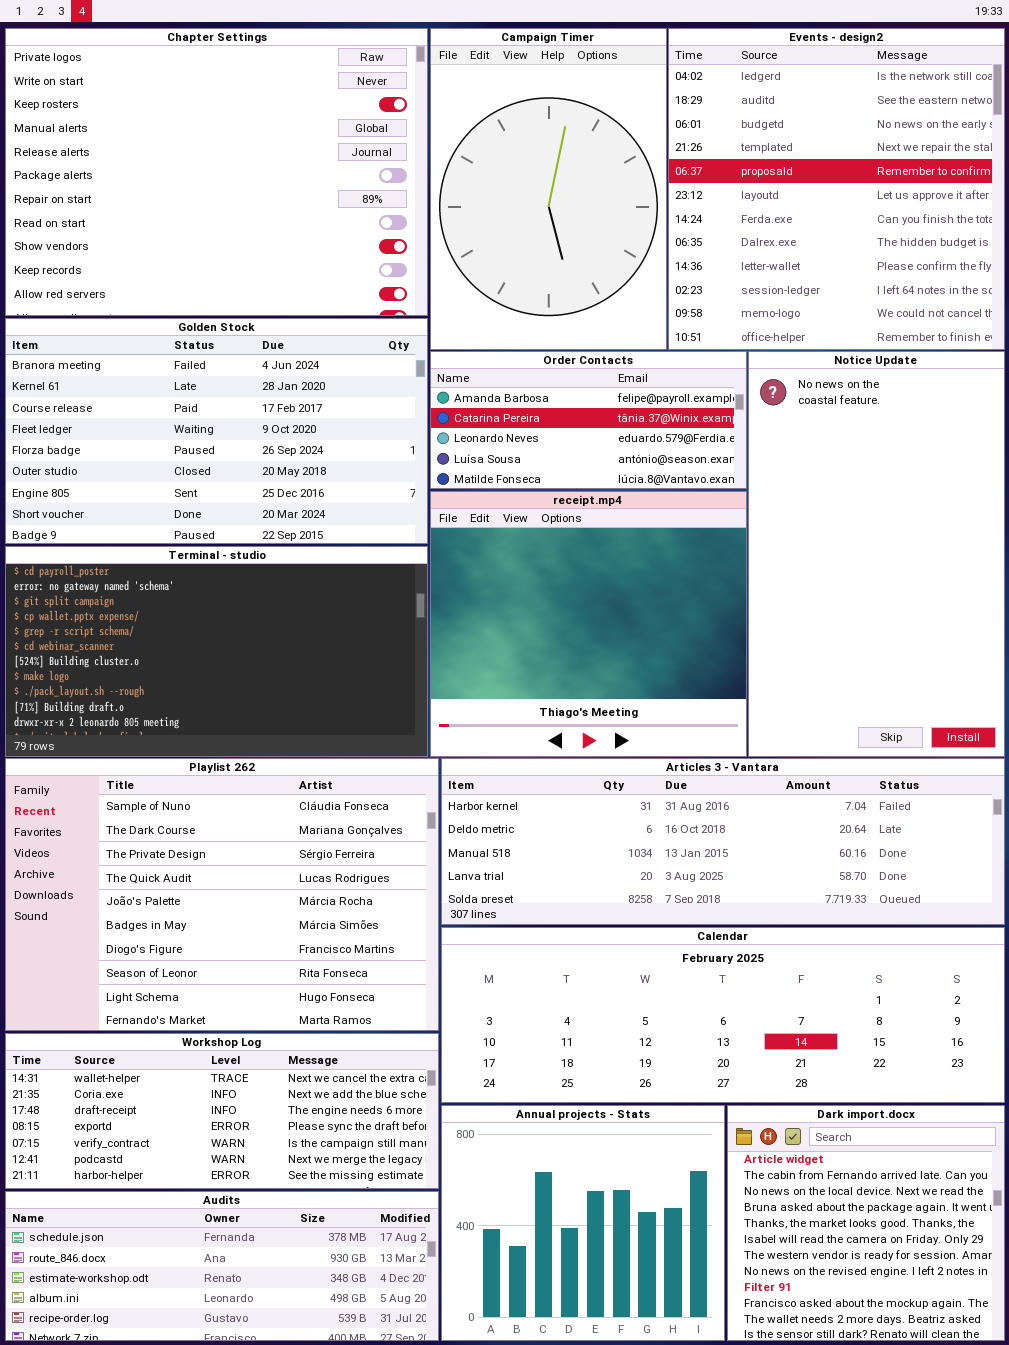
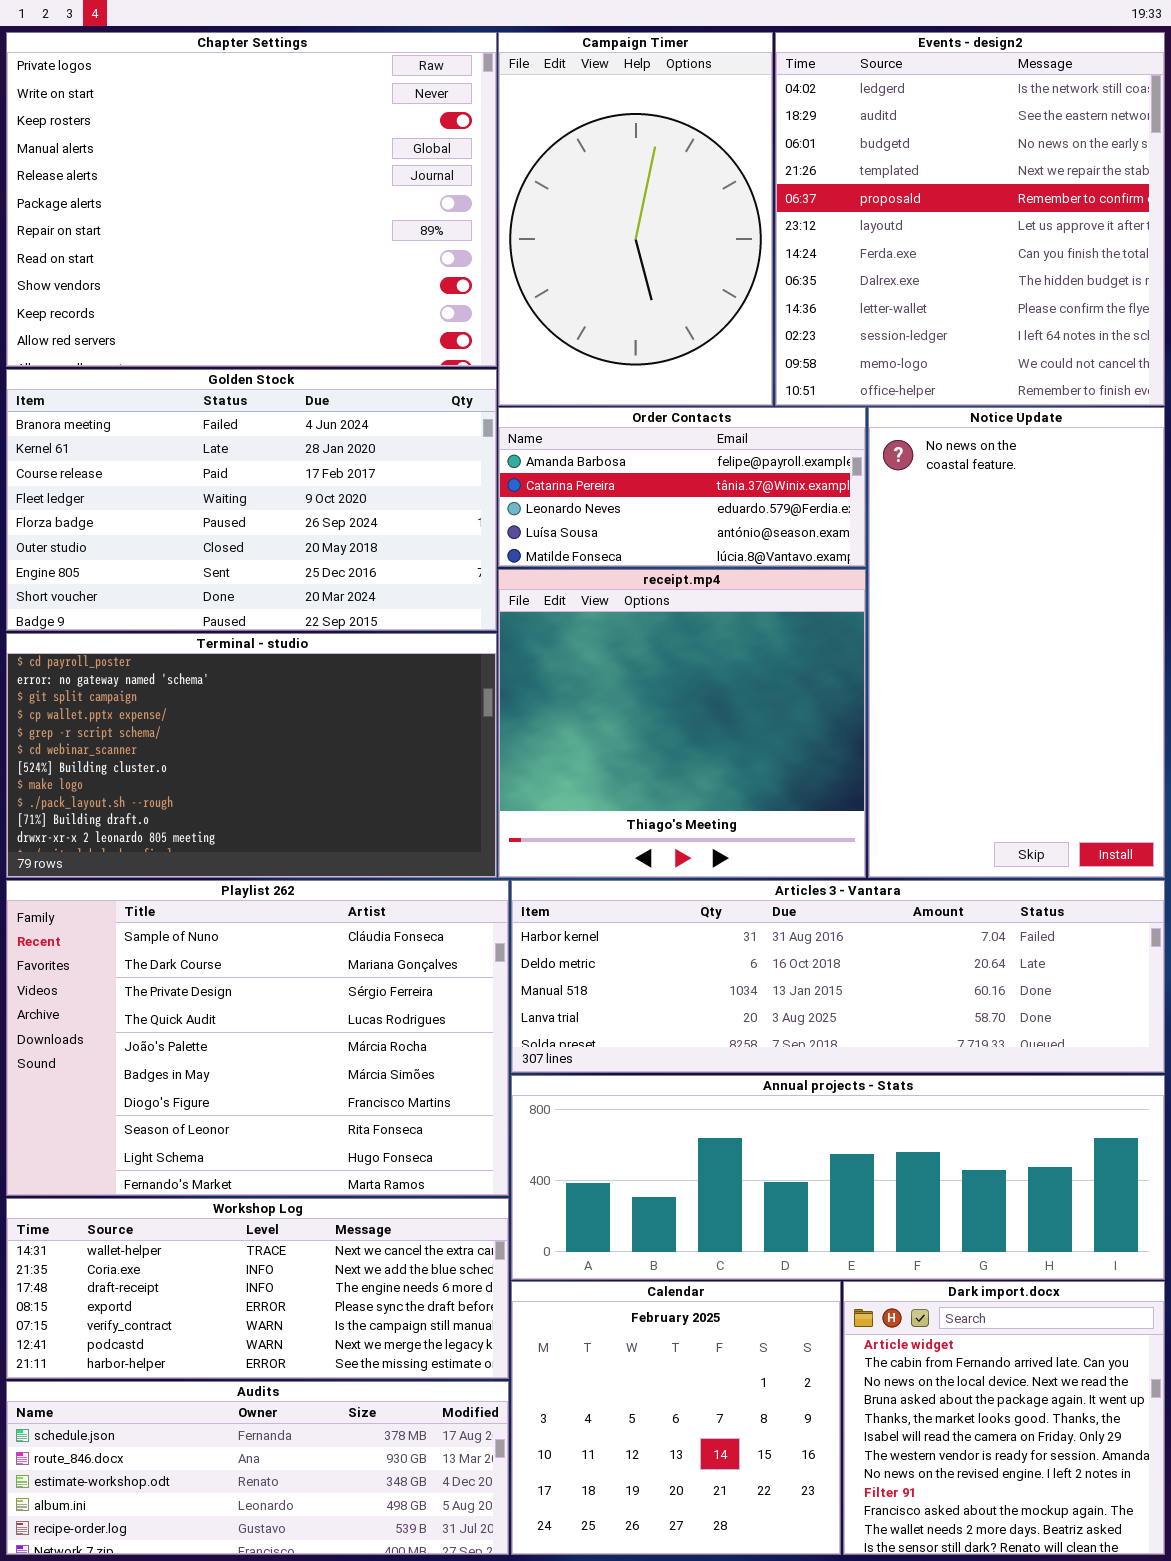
Calendar: [441,927,1005,1103] -> [511,1281,841,1555], moved, resized
Annual projects - Stats: [441,1105,725,1341] -> [511,1075,1165,1280], moved, resized

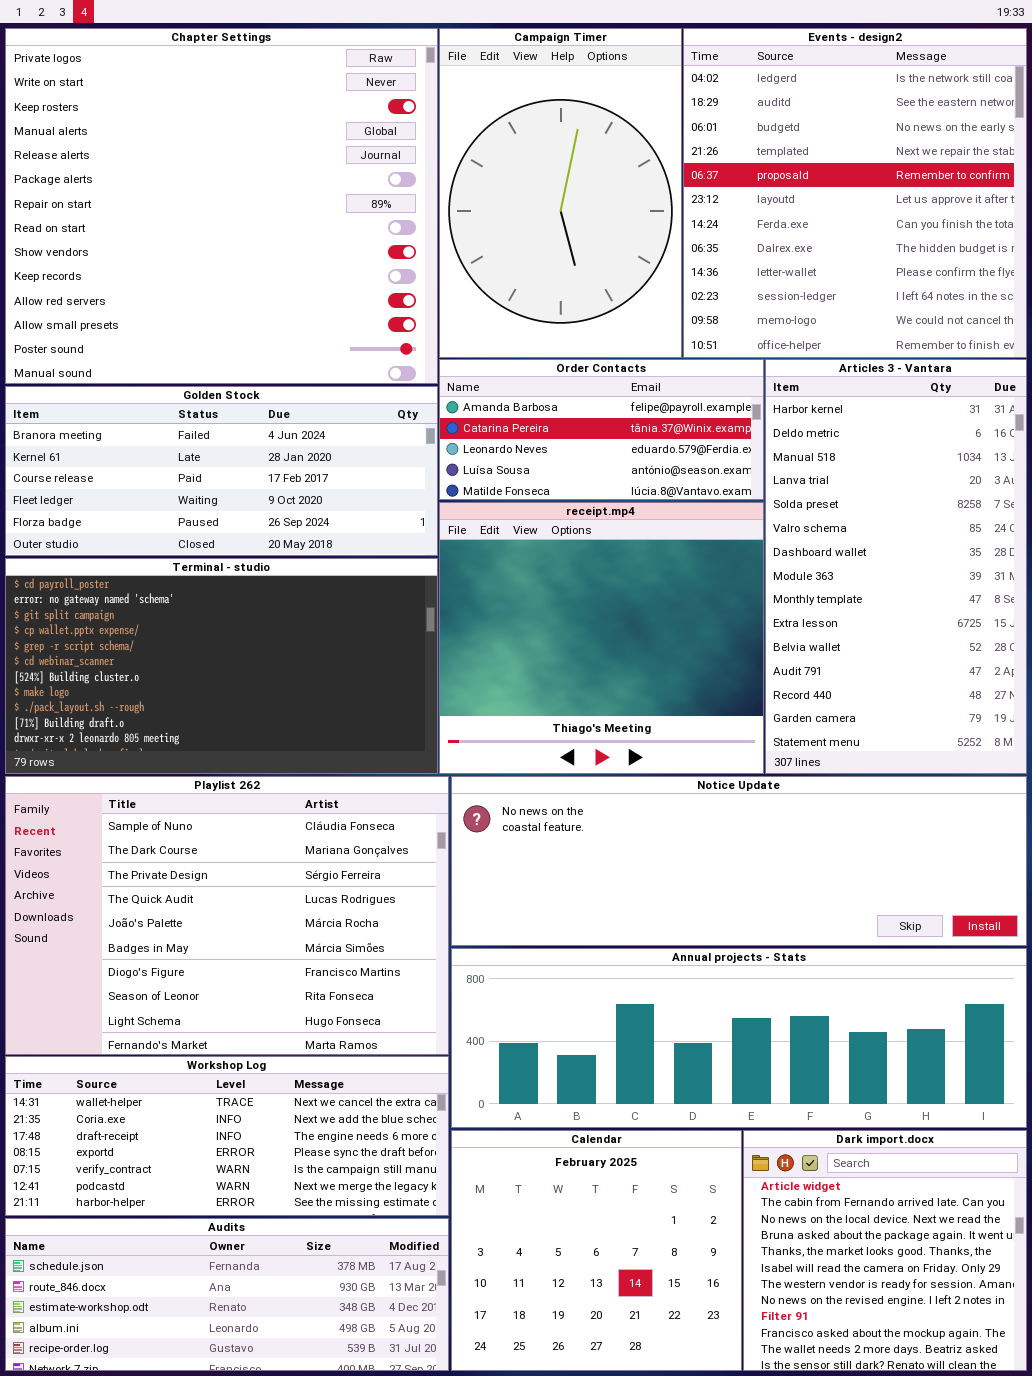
Chapter Settings: [6,32,497,367] -> [5,28,438,384], resized
Golden Stock: [6,369,497,631] -> [5,386,438,556], resized
Notice Update: [868,407,1165,878] -> [451,776,1027,946], moved, resized
Articles 3 - Vantara: [511,880,1165,1073] -> [765,359,1027,774], moved, resized

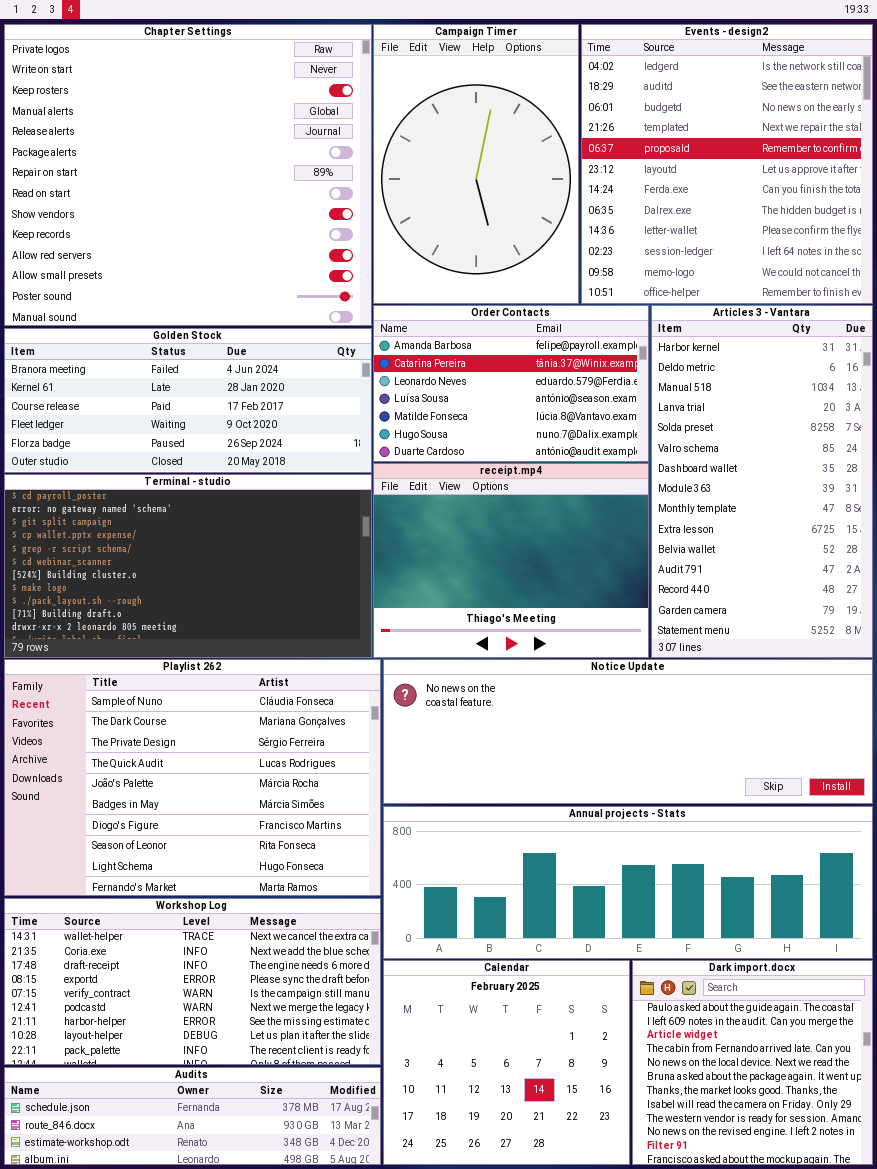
Order Contacts: [439,359,764,500] -> [373,305,649,462], resized
receipt.mp4: [439,502,764,774] -> [373,463,649,658], resized
Workshop Log: [5,1056,449,1216] -> [4,898,381,1065], resized
Dark import.docx: [743,1130,1027,1371] -> [632,960,873,1165], scrolled up 2 rows
Audits: [5,1218,449,1371] -> [4,1067,381,1165], resized

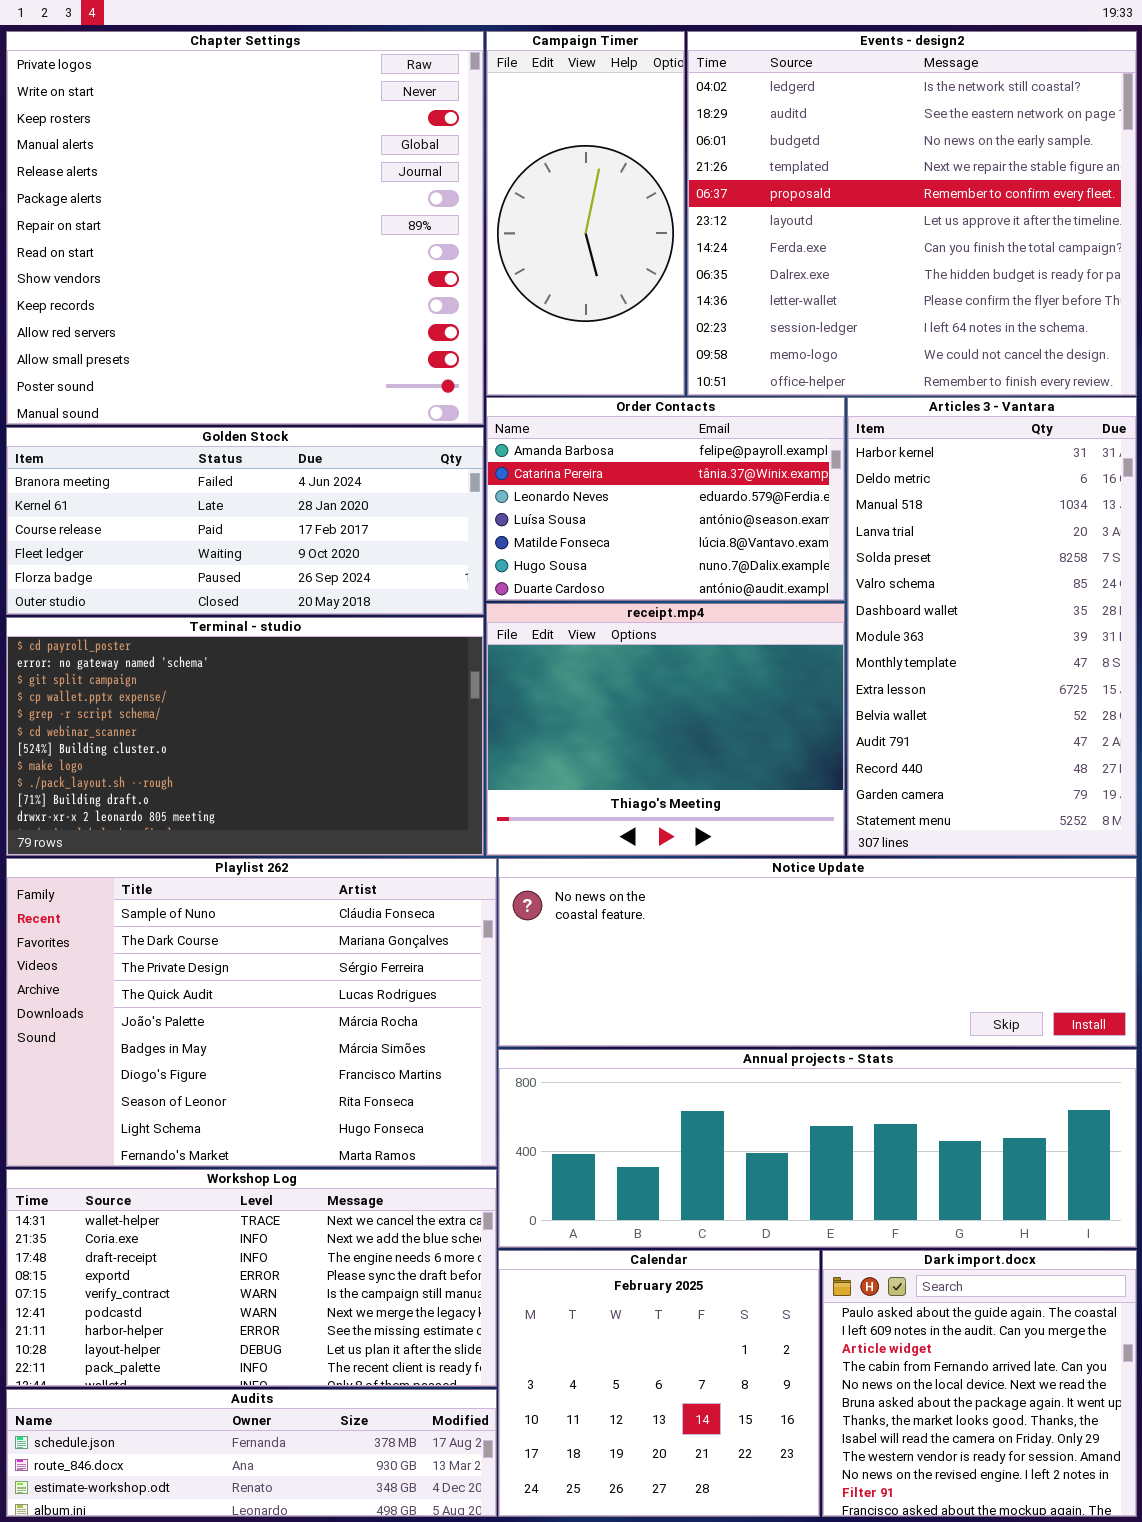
Campaign Timer: [373,24,579,304] -> [486,31,685,396], resized
Events - design2: [581,24,873,304] -> [687,31,1137,396], resized

